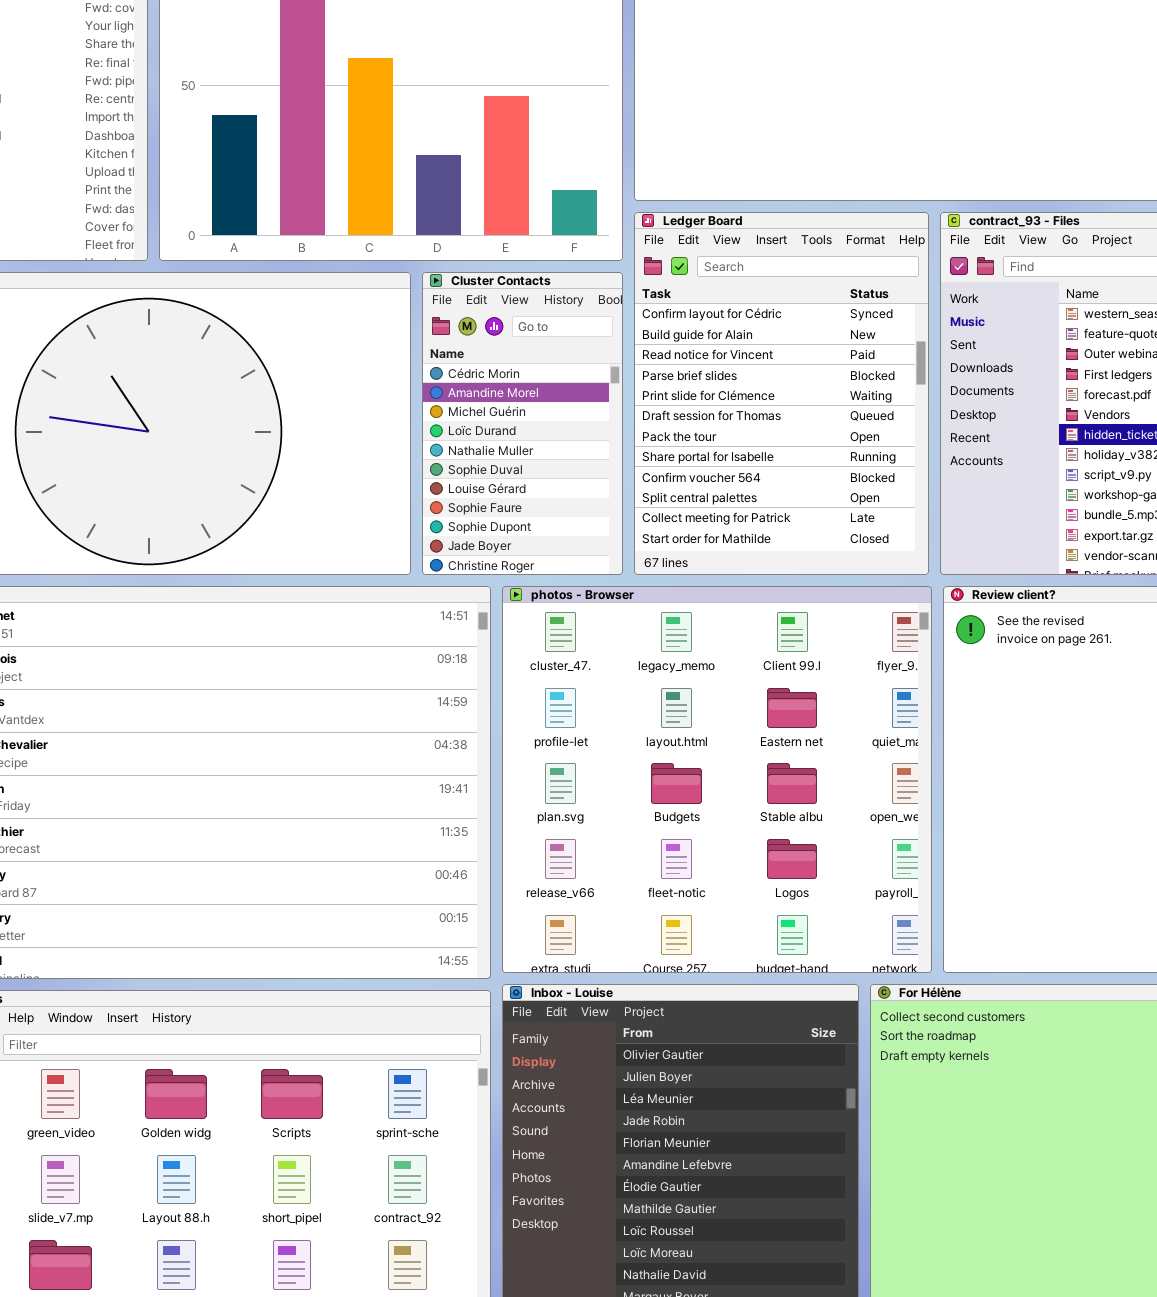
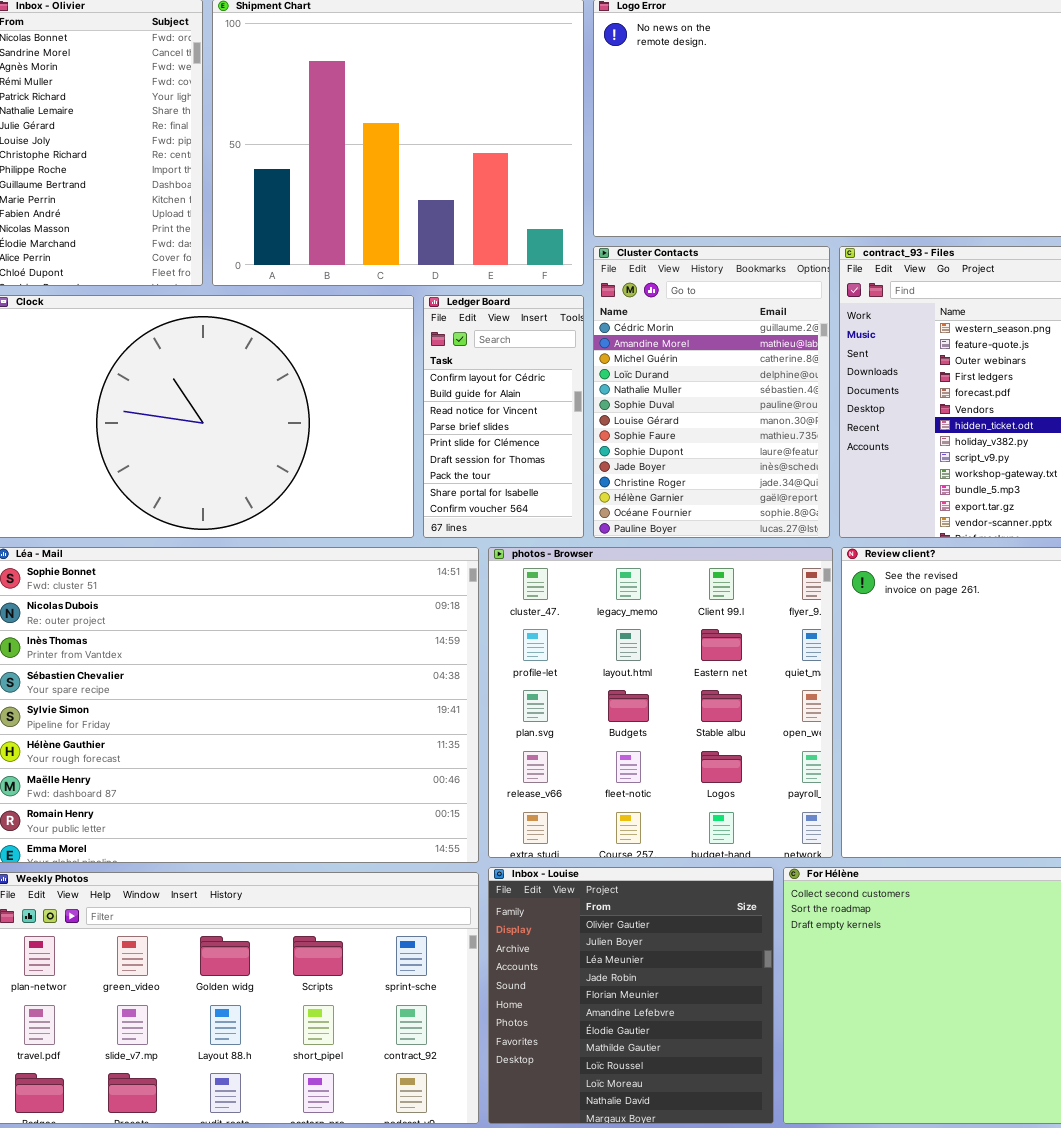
Ledger Board: [634,212,929,575] -> [423,295,584,538], moved, resized
Cluster Contacts: [422,272,623,575] -> [593,246,830,538], moved, resized

